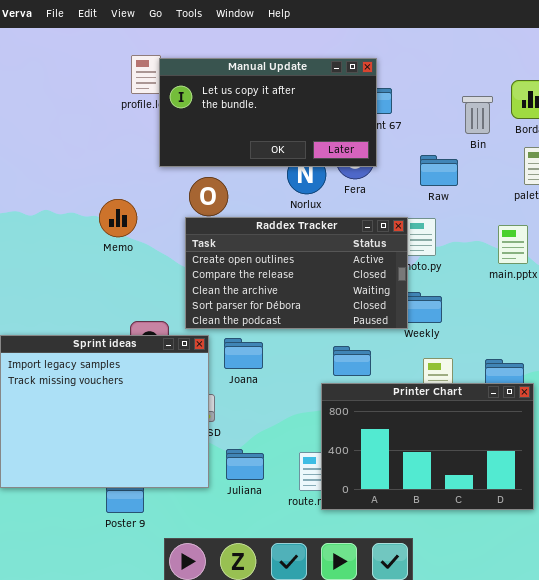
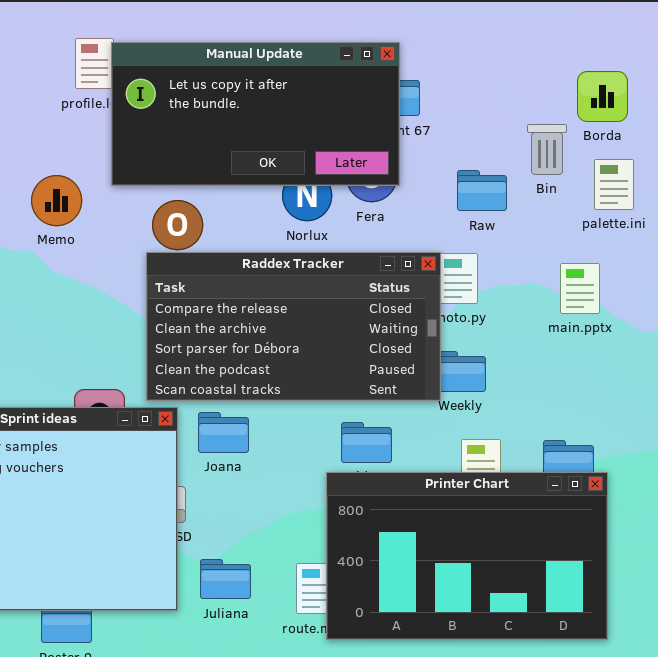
Bin: [462,96,493,134] -> [527,124,567,175], moved
Memo: [99,199,137,237] -> [31,175,82,226], moved
Raddex Tracker: [185,217,408,329] -> [146,252,441,401], scrolled down 1 row

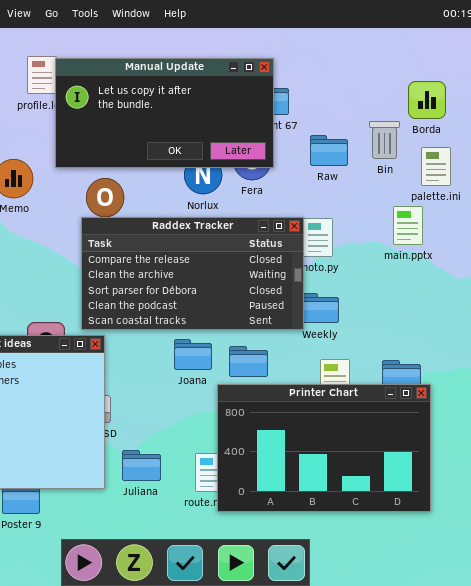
Raw: [457,170,507,211] -> [310,135,348,166], moved
main.pptx: [560,263,600,314] -> [393,206,423,245], moved
Joana: [198,412,249,453] -> [174,339,212,370], moved

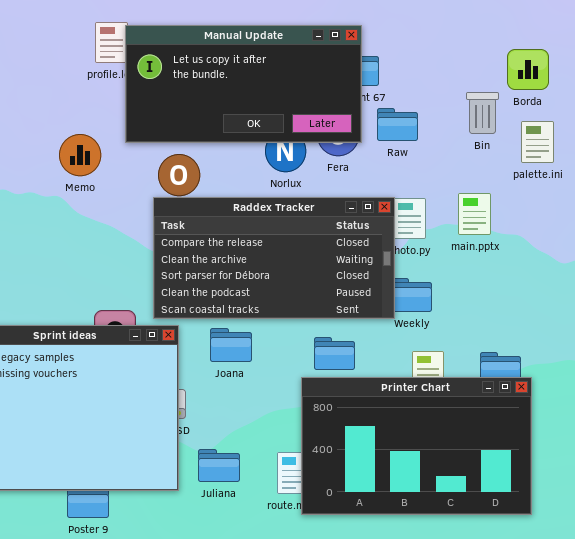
Raw: [310,135,348,166] -> [377,108,418,141], moved
main.pptx: [393,206,423,245] -> [458,193,491,235], moved
Joana: [174,339,212,370] -> [210,328,252,362], moved

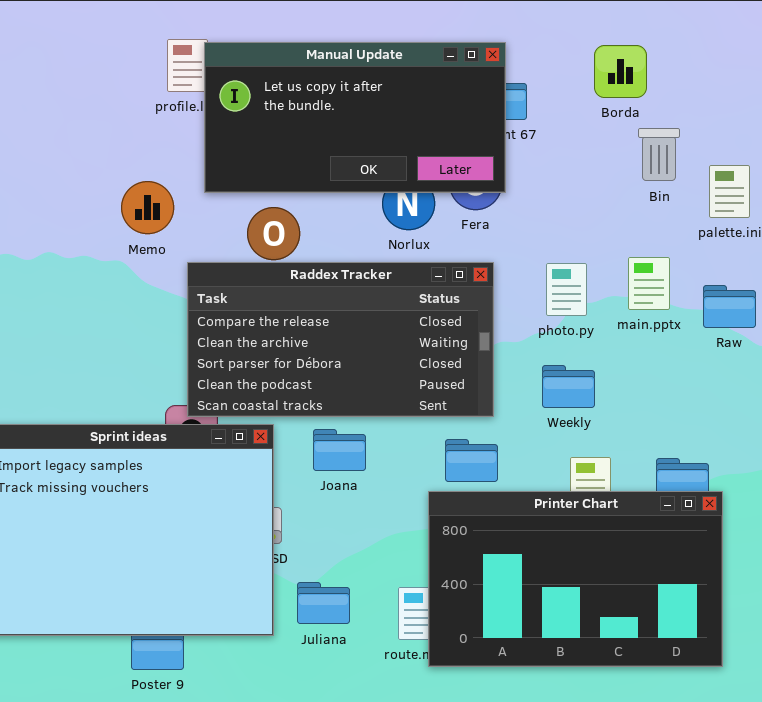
Borda: [507,49,549,90] -> [594,45,647,98], moved
Raw: [377,108,418,141] -> [703,285,756,328], moved
Raddex Tracker: [153,197,395,319] -> [187,262,494,417], moved

